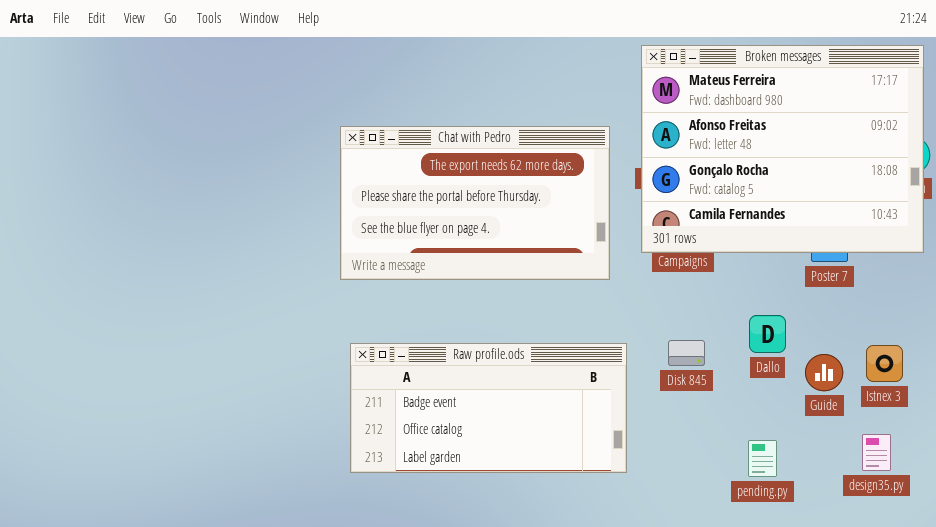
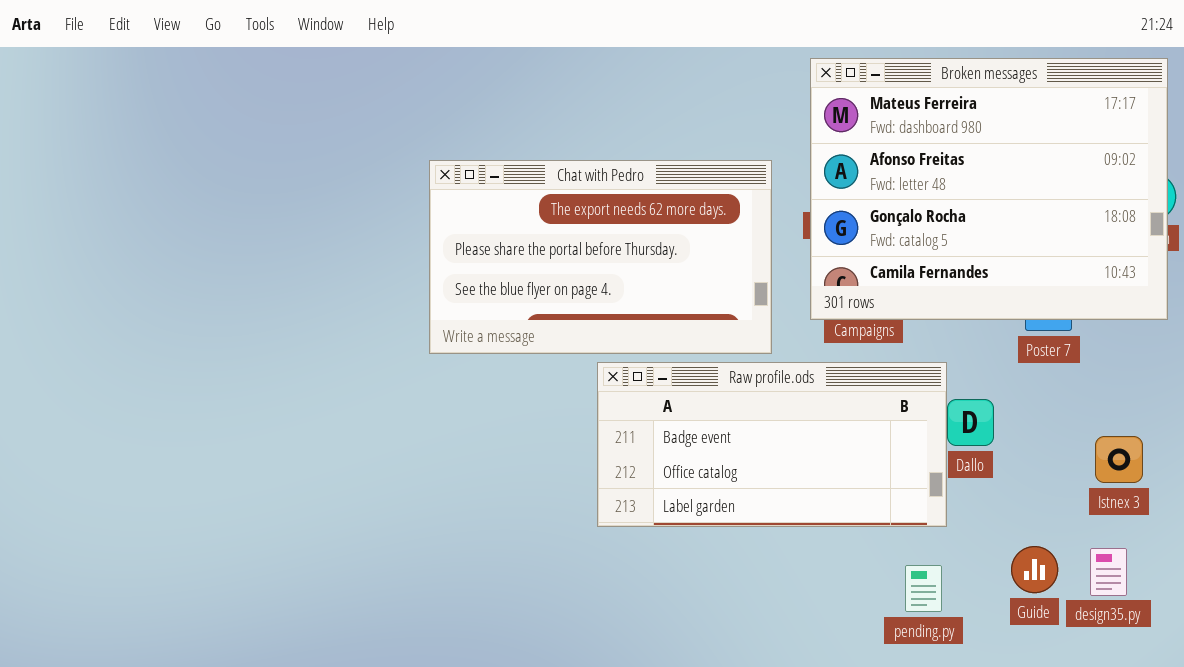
Raw profile.ods: [350,343,627,473] -> [597,362,947,527], moved
Guide: [805,354,843,391] -> [1011,546,1058,593], moved
pending.py: [748,440,777,477] -> [905,565,942,612], moved

